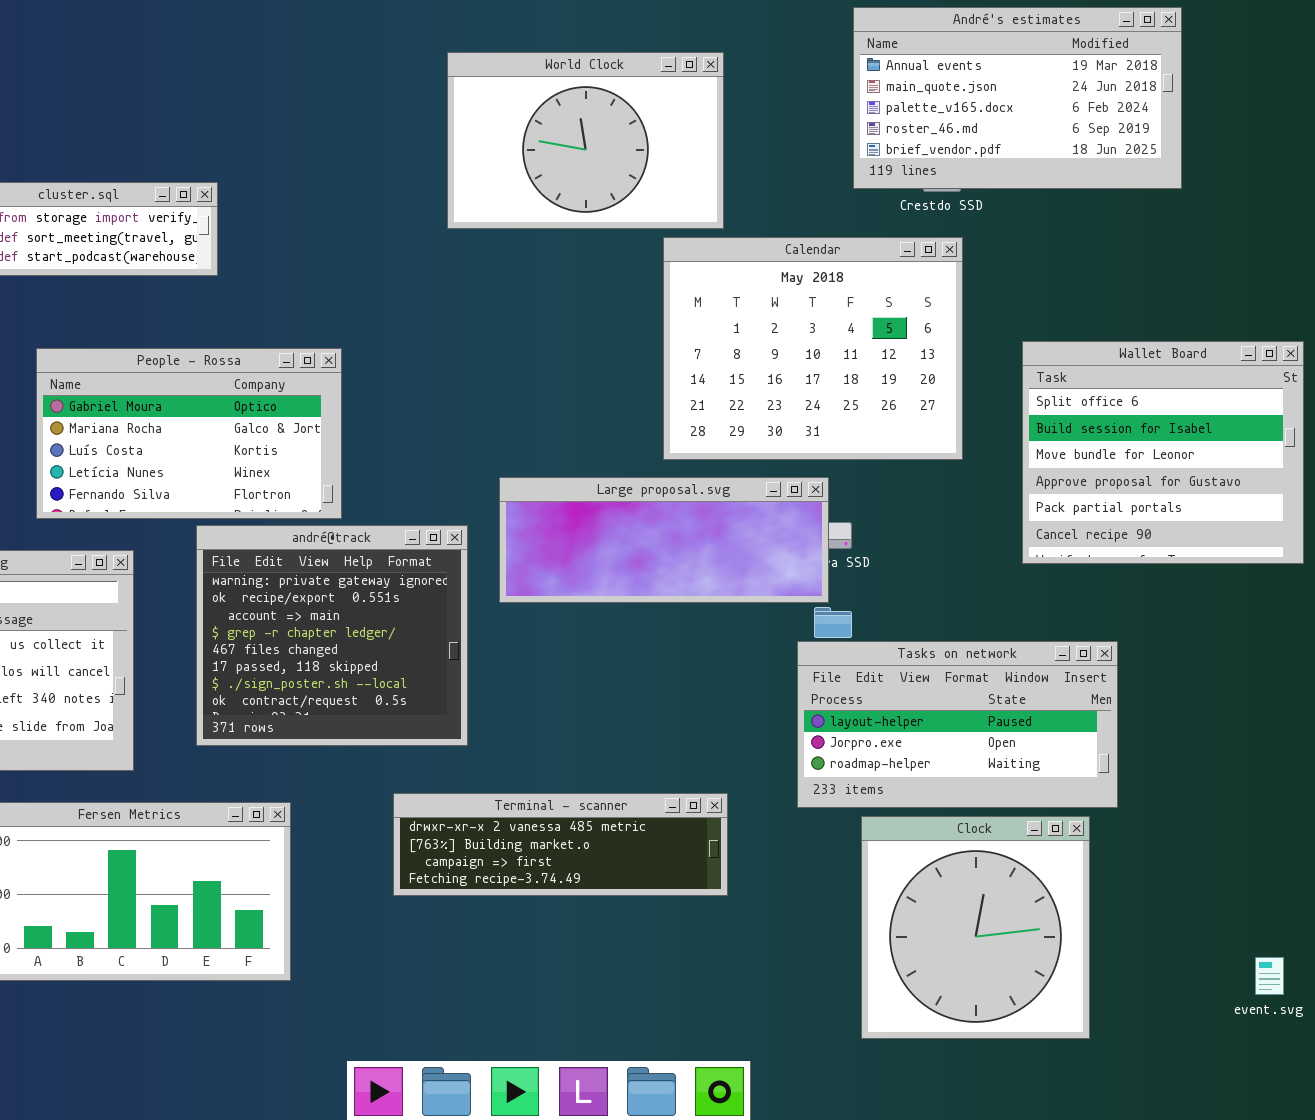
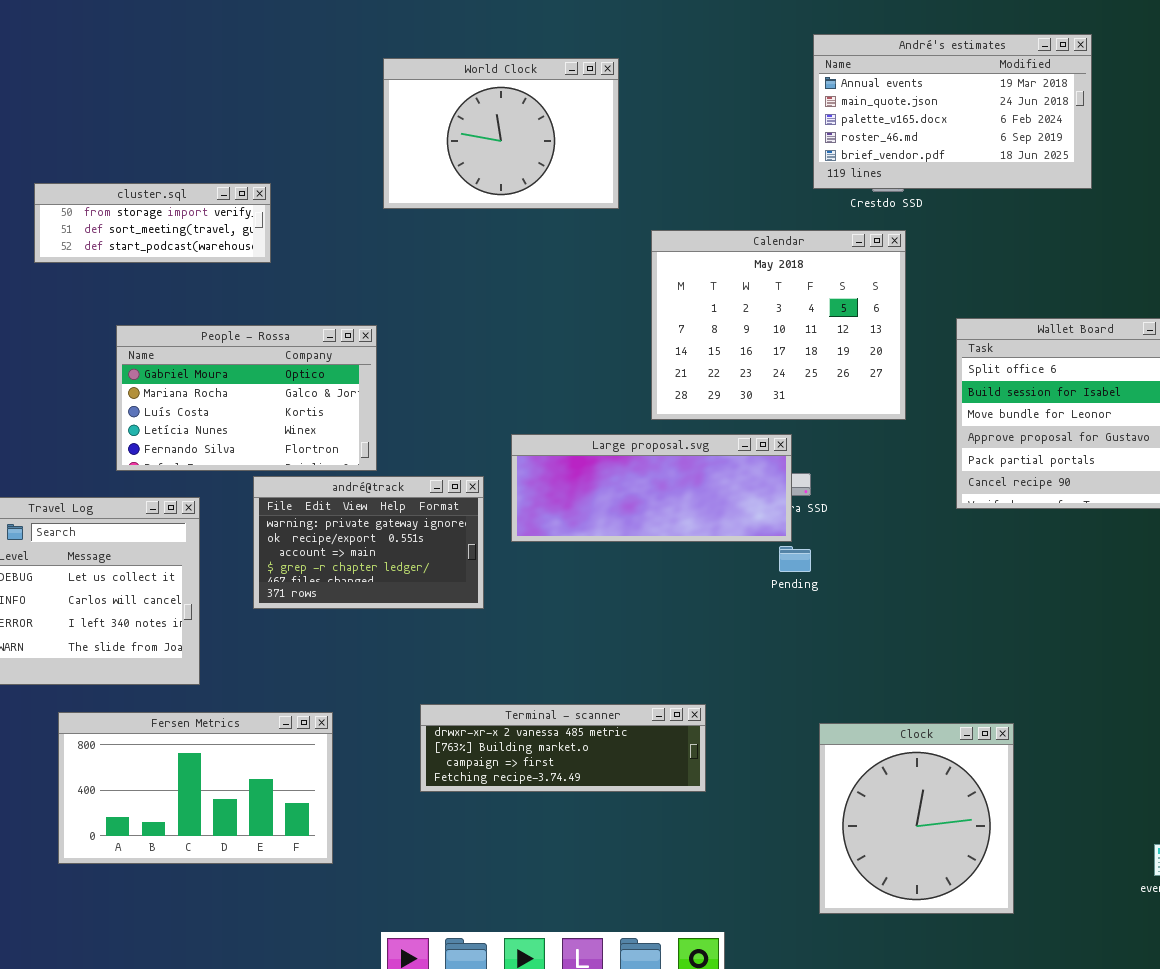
World Clock: [447,52,724,229] -> [383,58,619,209], moved
andré@track: [196,525,468,746] -> [253,476,484,609], resized
Tasks on network: [797,641,1118,808] -> none, closed

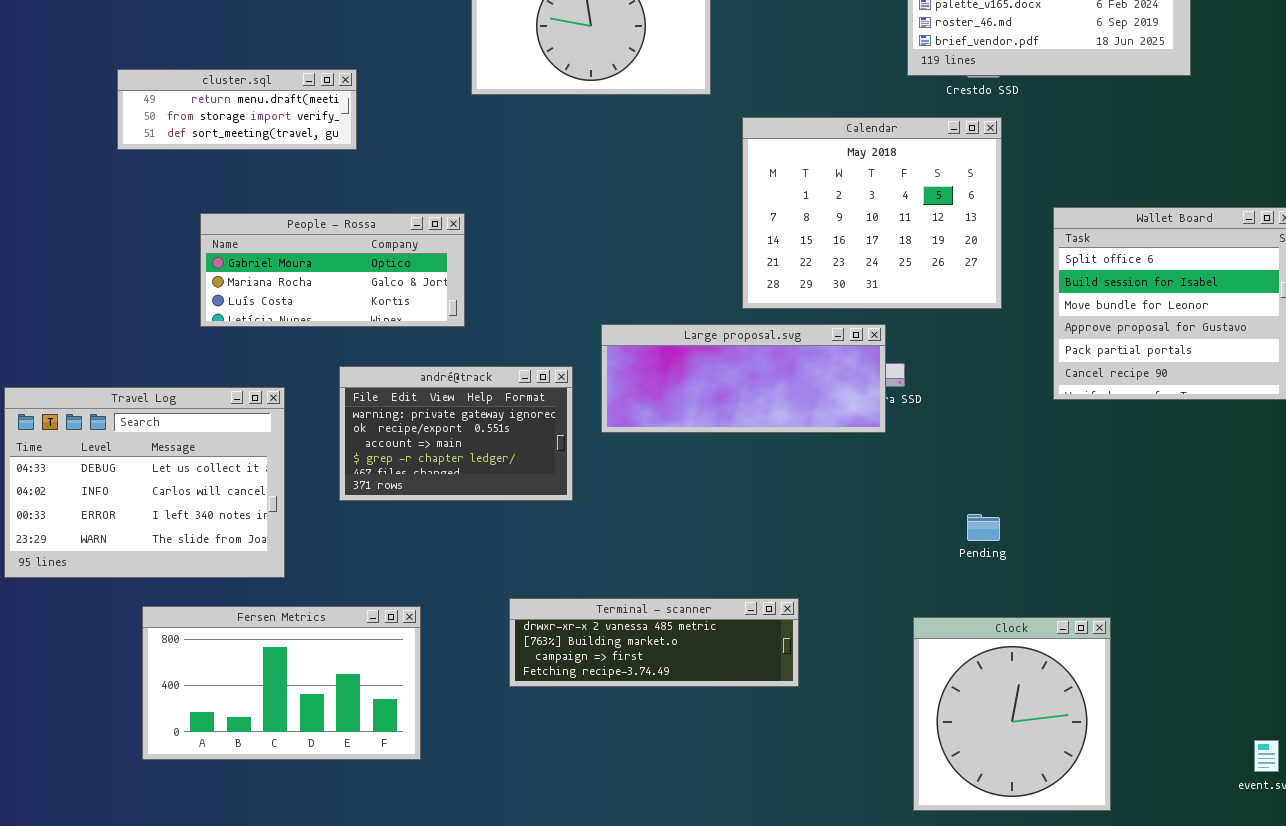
cluster.sql: [34,183,271,263] -> [117,69,357,150], scrolled up 1 row
People - Rossa: [116,325,377,471] -> [200,213,465,327], resized
Pending: [779,546,811,572] -> [967,514,1000,541], moved

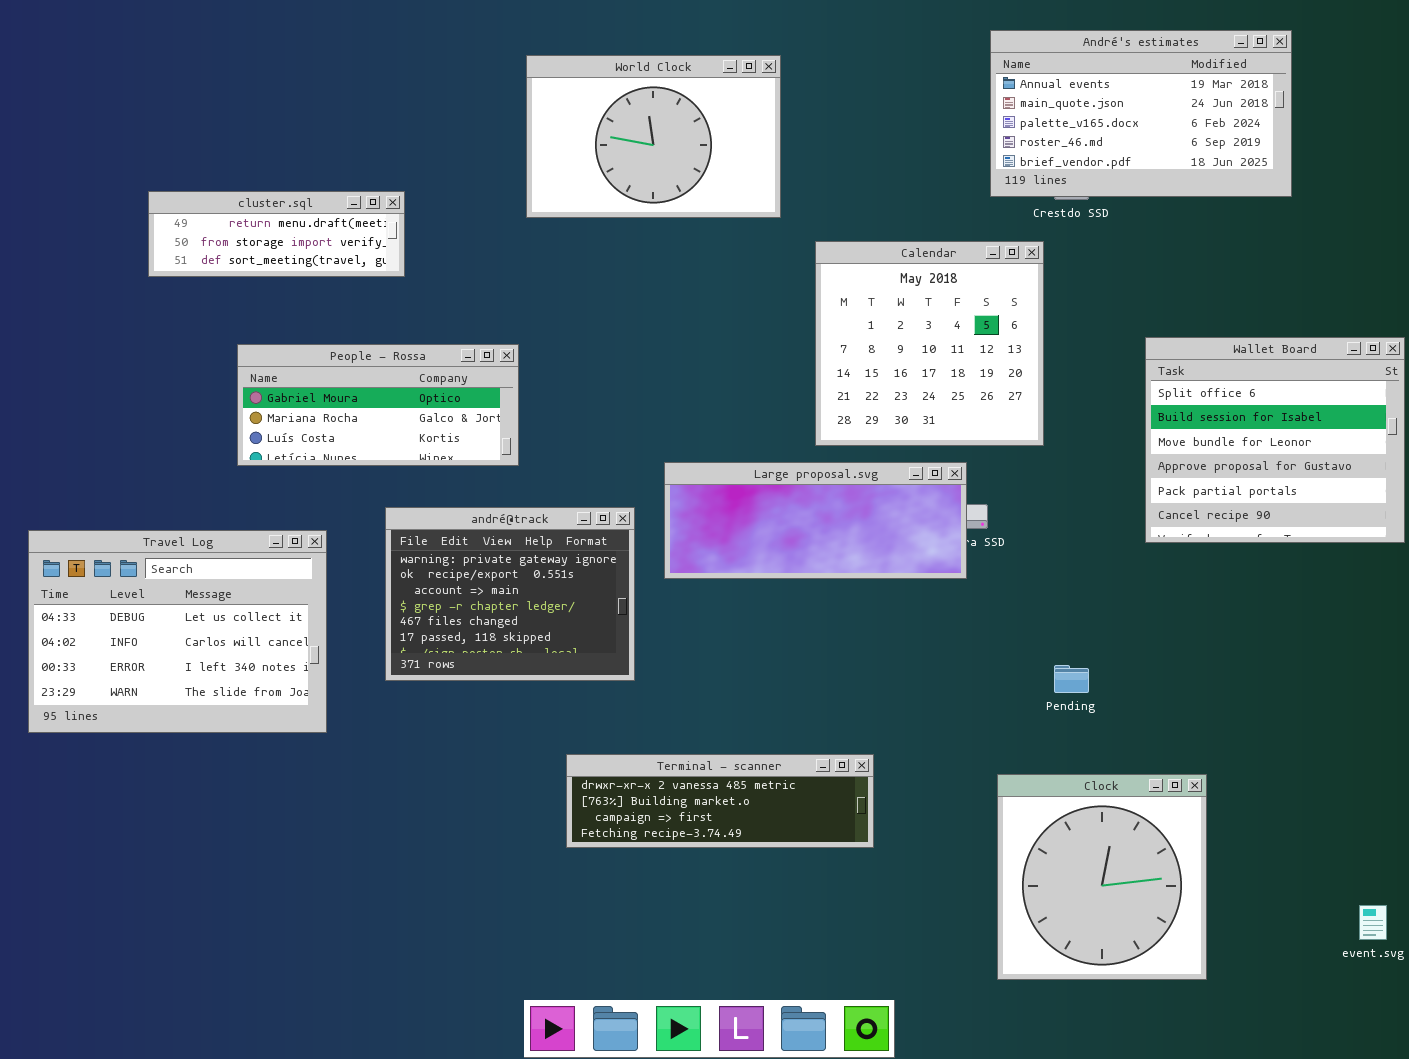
Calendar: [742,117,1002,309] -> [815,241,1044,446], resized
andré@track: [339,366,573,501] -> [385,507,635,681], resized
Fersen Metrics: [142,606,421,760] -> none, closed

